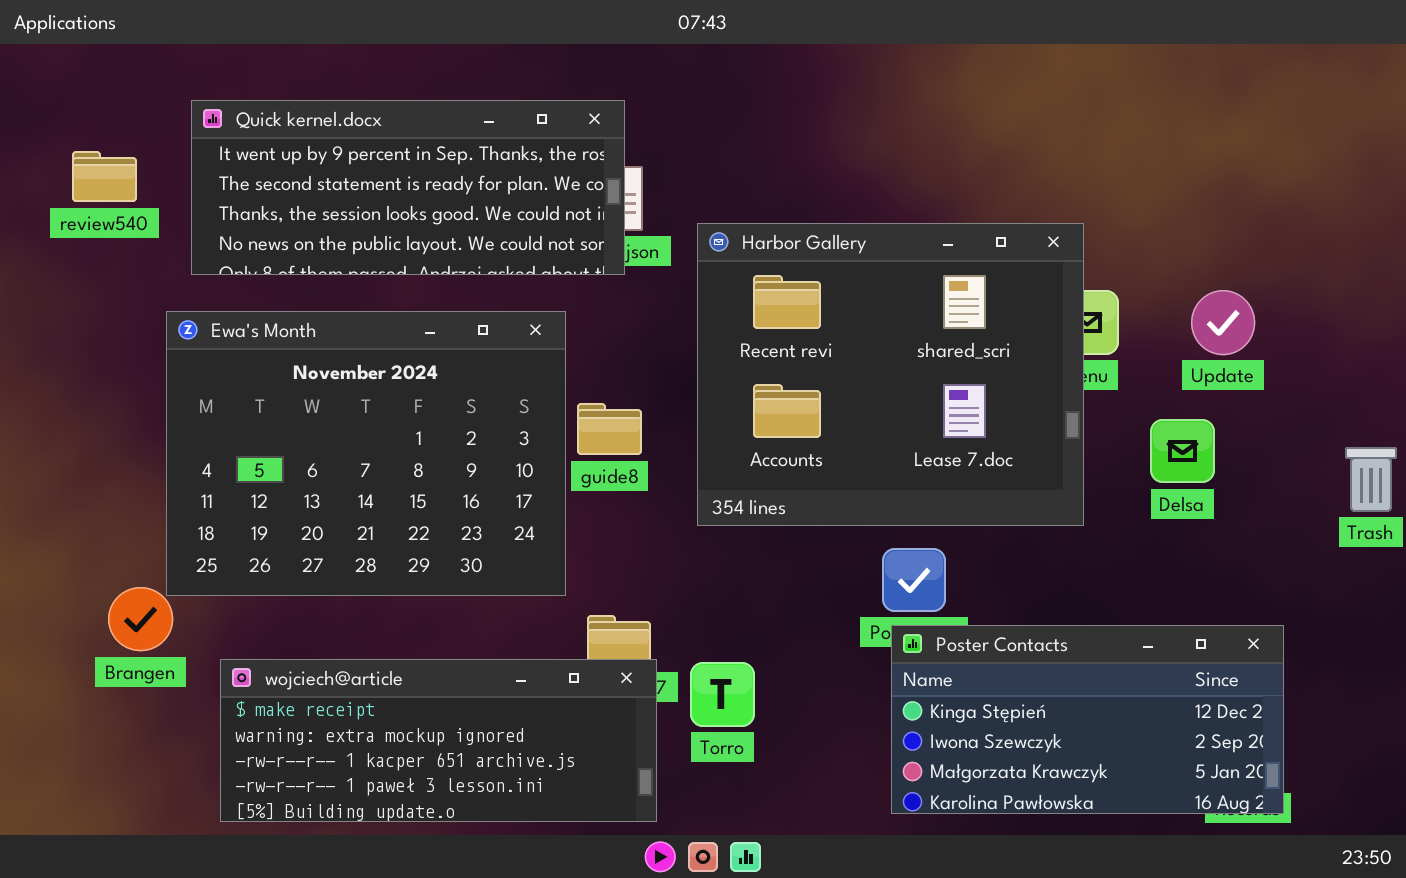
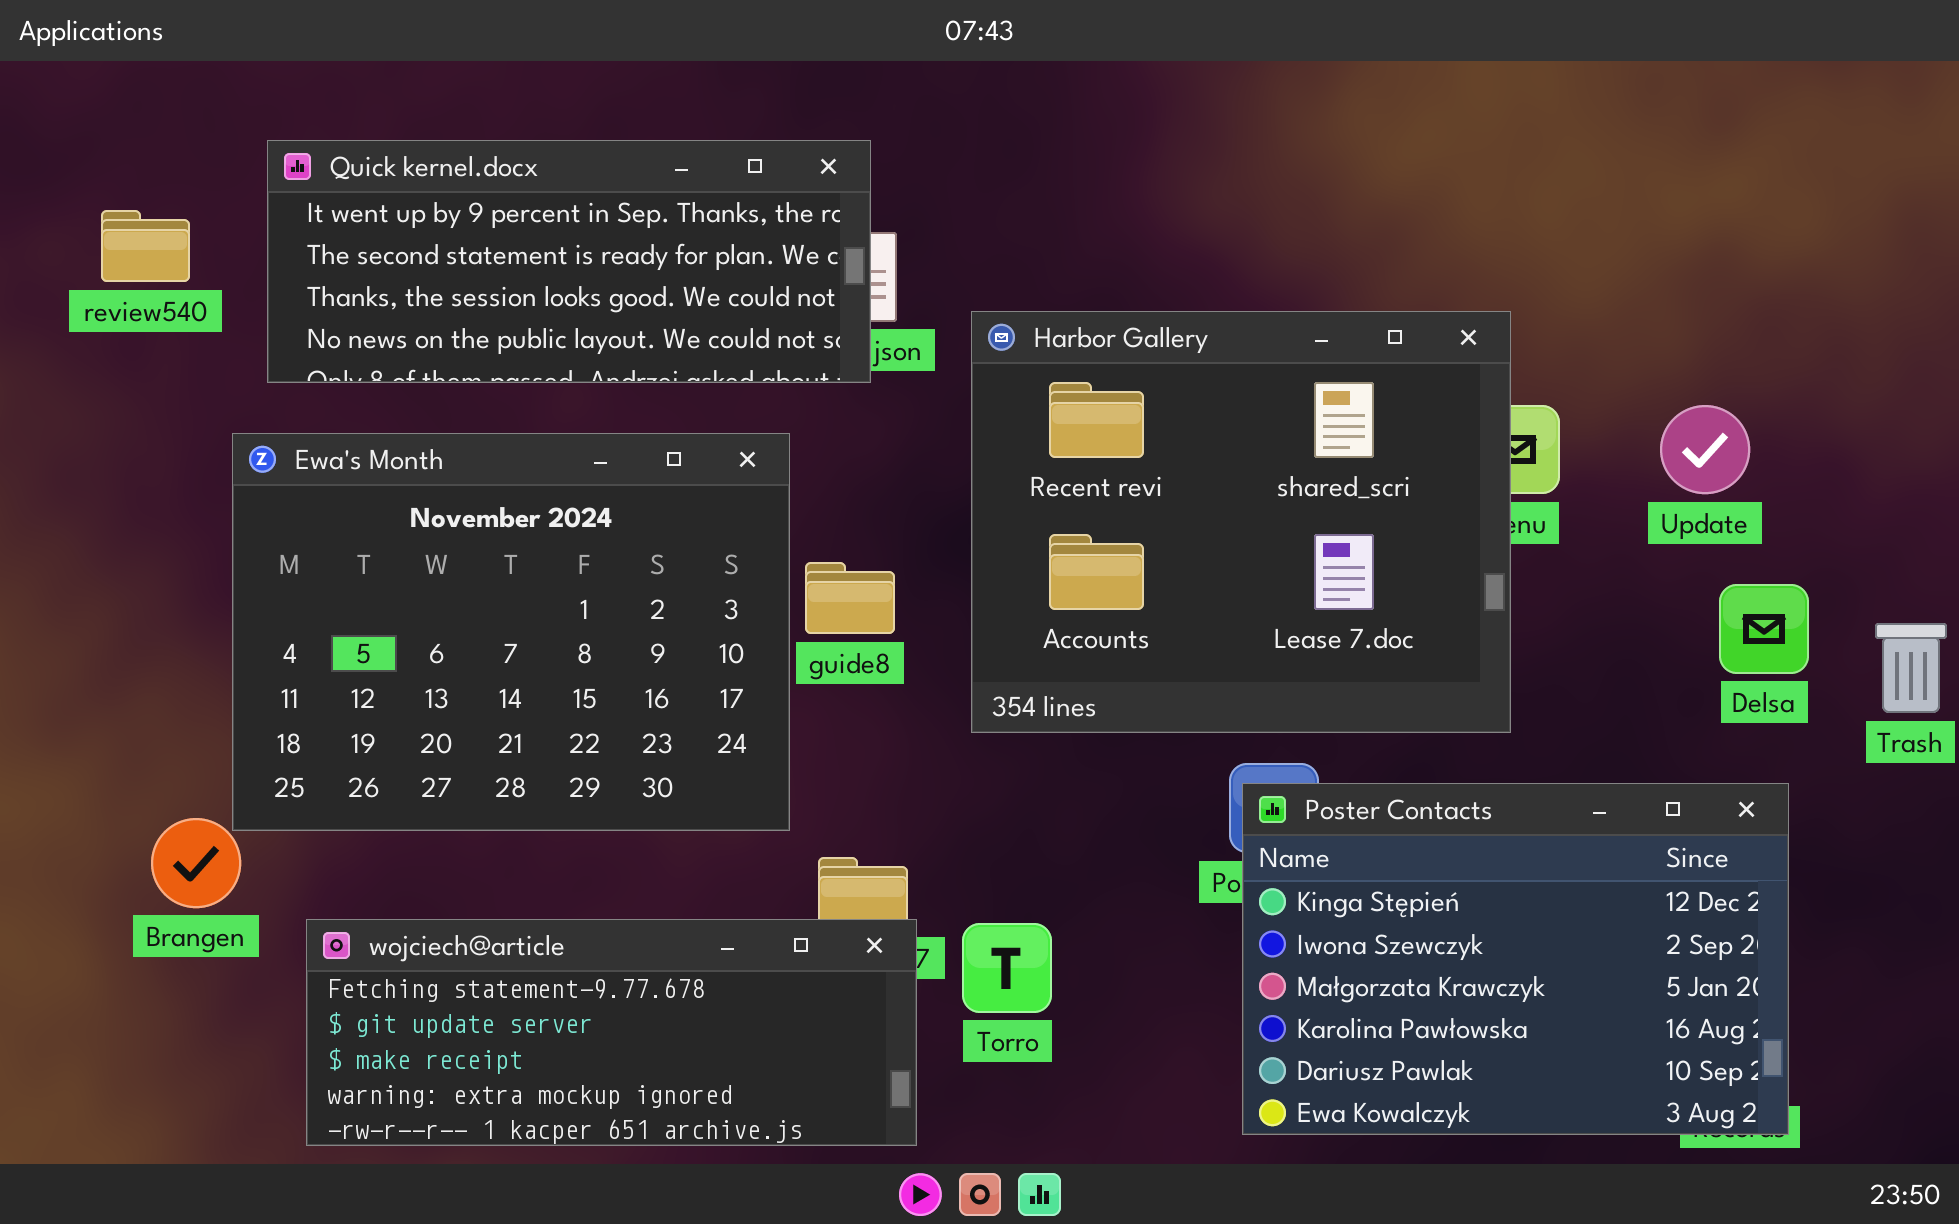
Delsa: [1150,419,1215,483] -> [1719,584,1809,674], moved
Poster Contacts: [891,625,1284,814] -> [1242,783,1789,1135], resized
wojciech@article: [220,659,657,822] -> [306,919,917,1146], scrolled up 2 rows

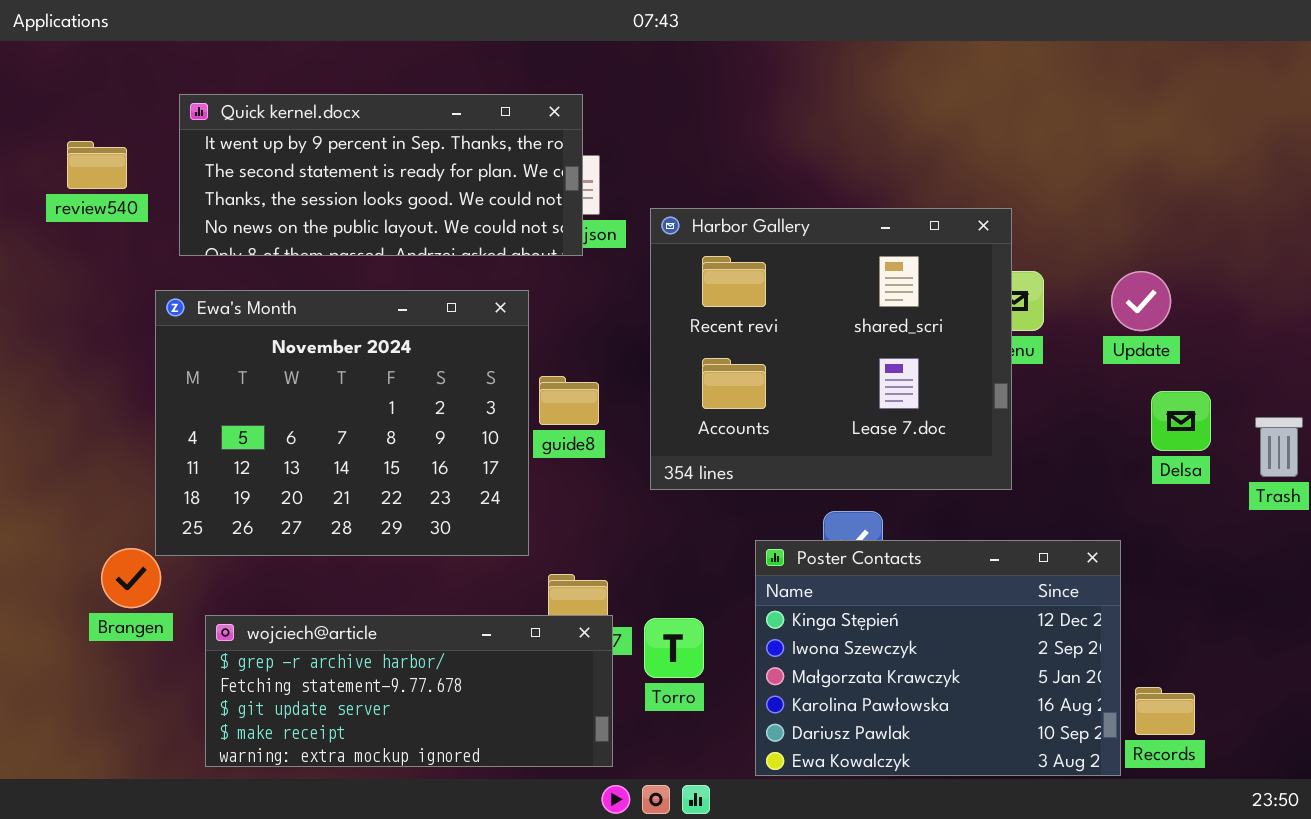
Poster Contacts: [1242,783,1789,1135] -> [755,540,1121,776], moved
wojciech@article: [306,919,917,1146] -> [205,615,613,767], scrolled up 1 row

